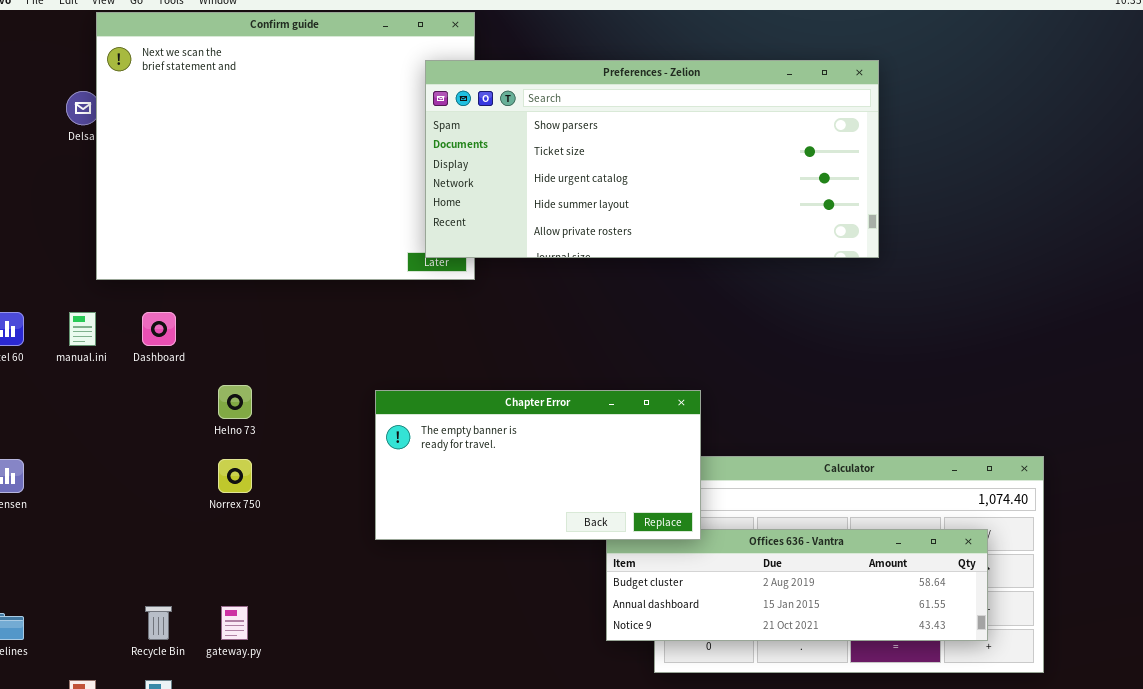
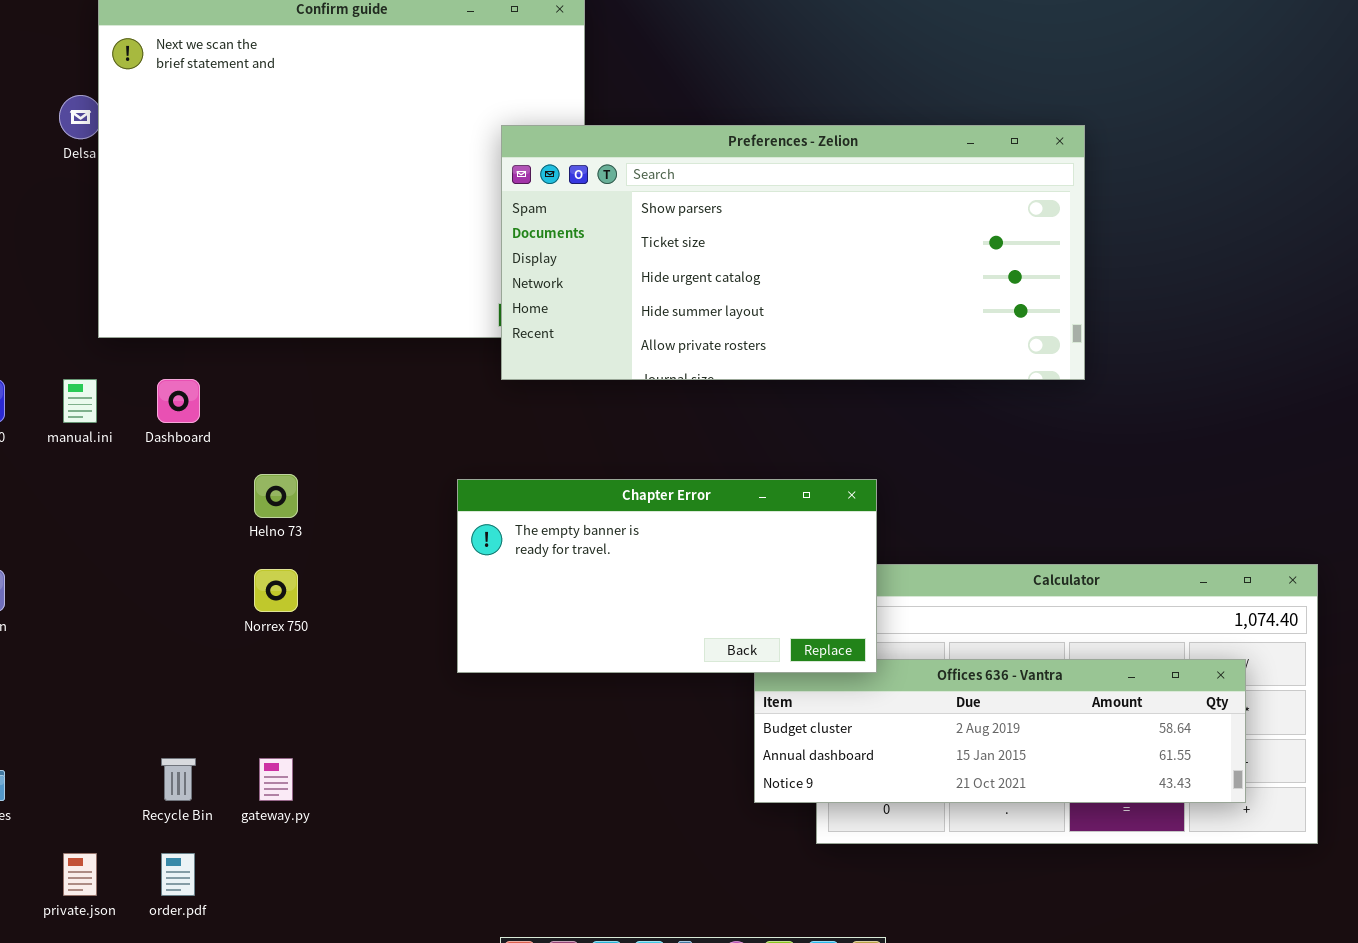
Preferences - Zelion: [425,60,879,258] -> [501,125,1085,380], moved

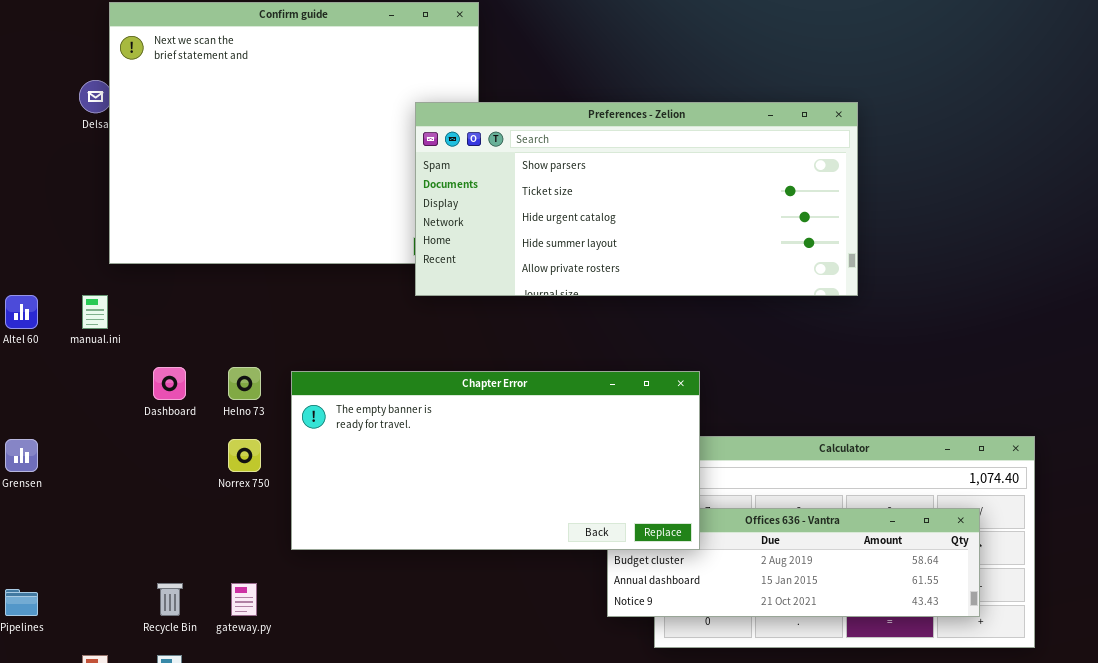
Dashboard: [157,379,200,423] -> [153,367,186,400], moved
Chapter Error: [457,479,877,673] -> [291,371,700,550], resized

